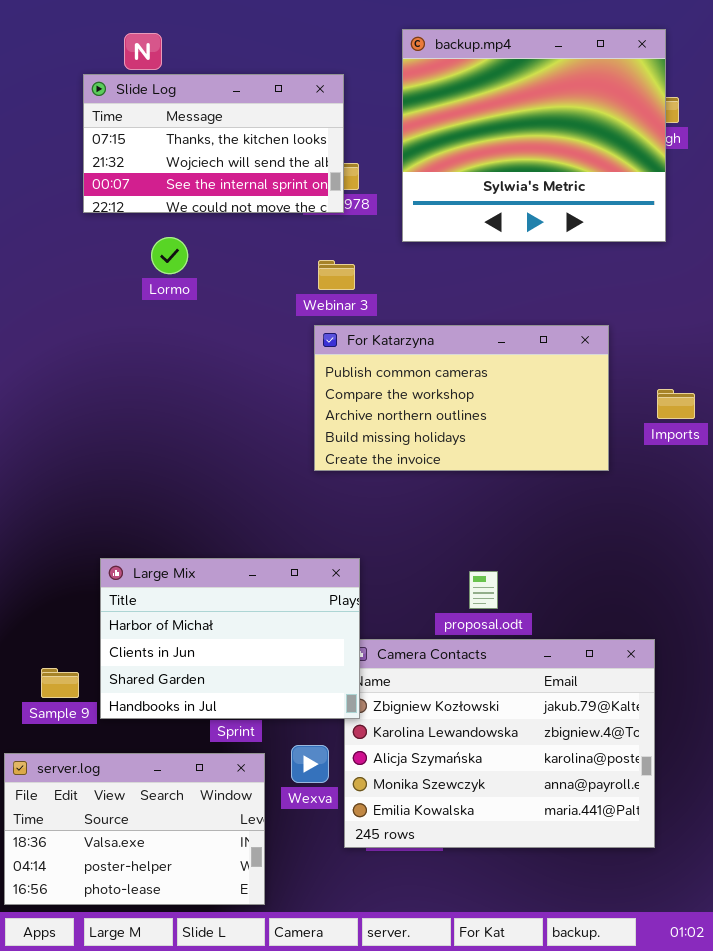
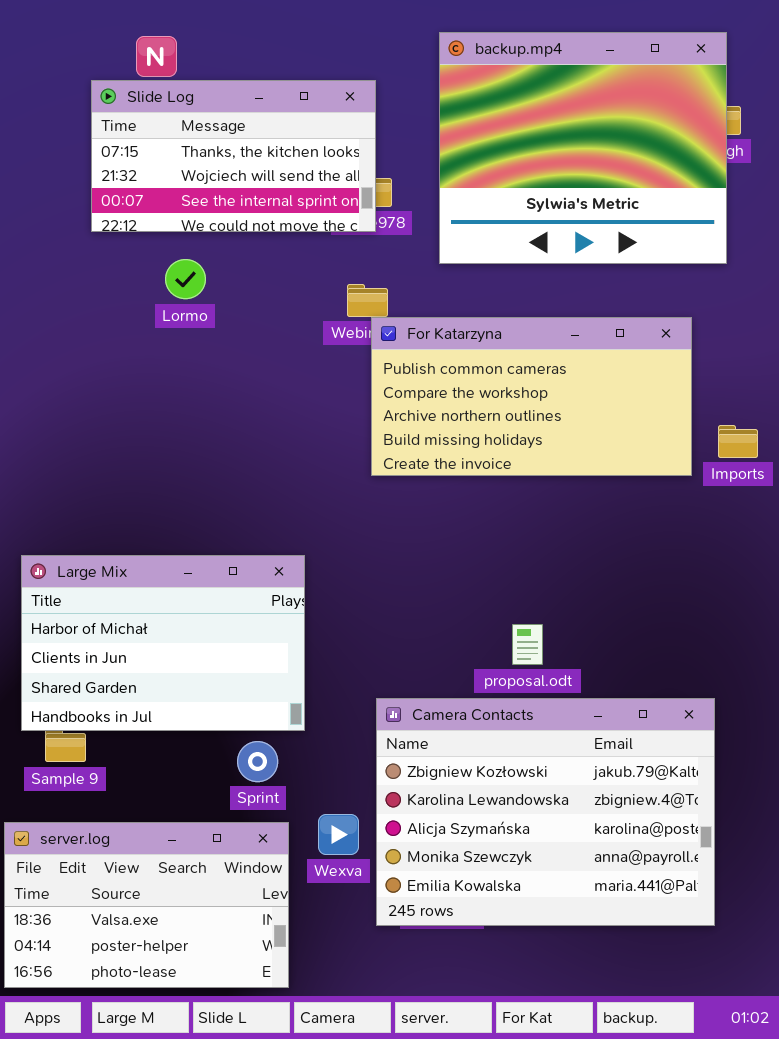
For Katarzyna: [314,325,609,471] -> [371,317,692,476], moved
Large Mix: [100,558,360,719] -> [21,555,305,731], moved

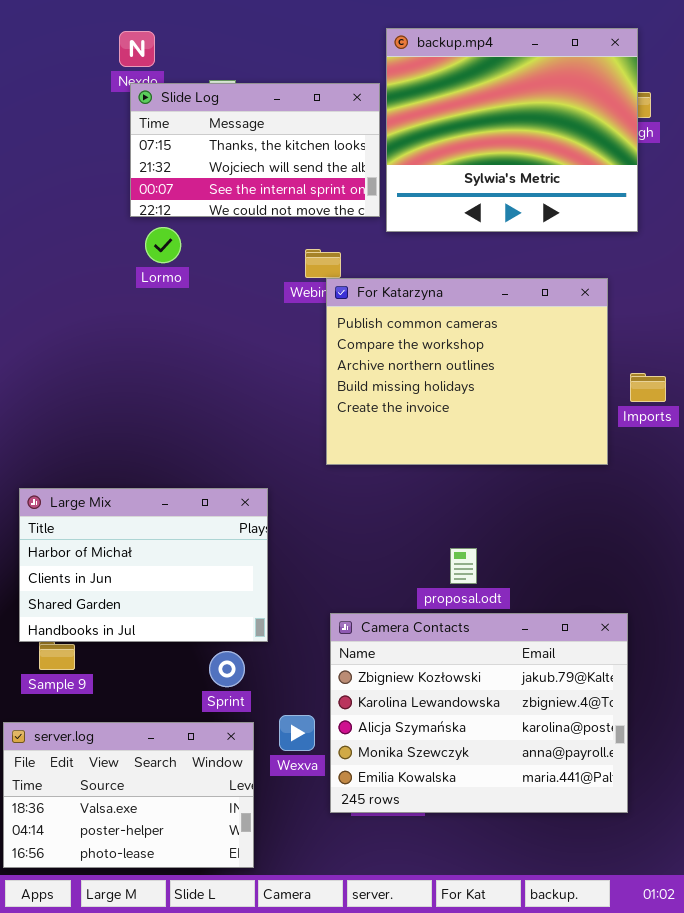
Slide Log: [91,80,376,232] -> [130,83,380,217], moved
For Katarzyna: [371,317,692,476] -> [326,278,608,465], resized

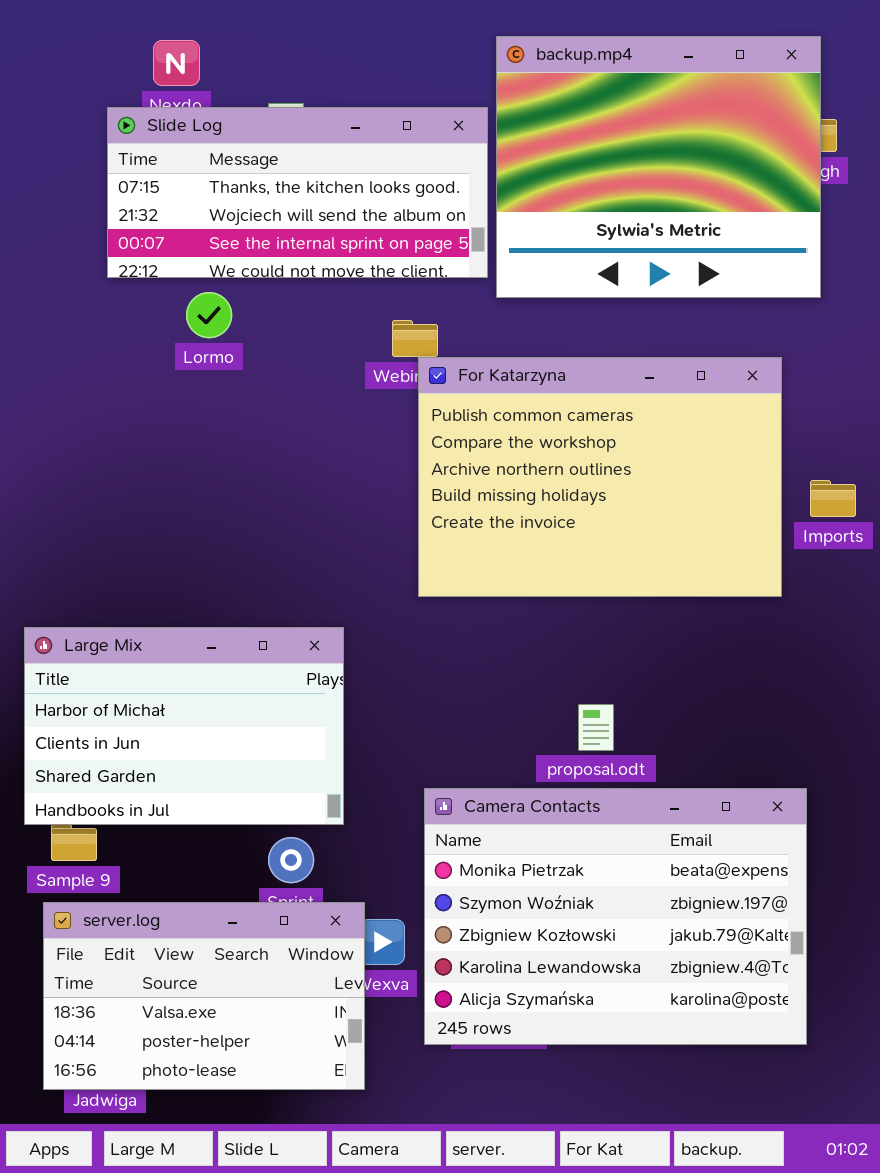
Slide Log: [130,83,380,217] -> [107,107,488,278], resized
Camera Contacts: [330,613,628,813] -> [424,788,807,1045], scrolled up 2 rows
server.log: [3,722,254,868] -> [43,902,365,1090], moved

